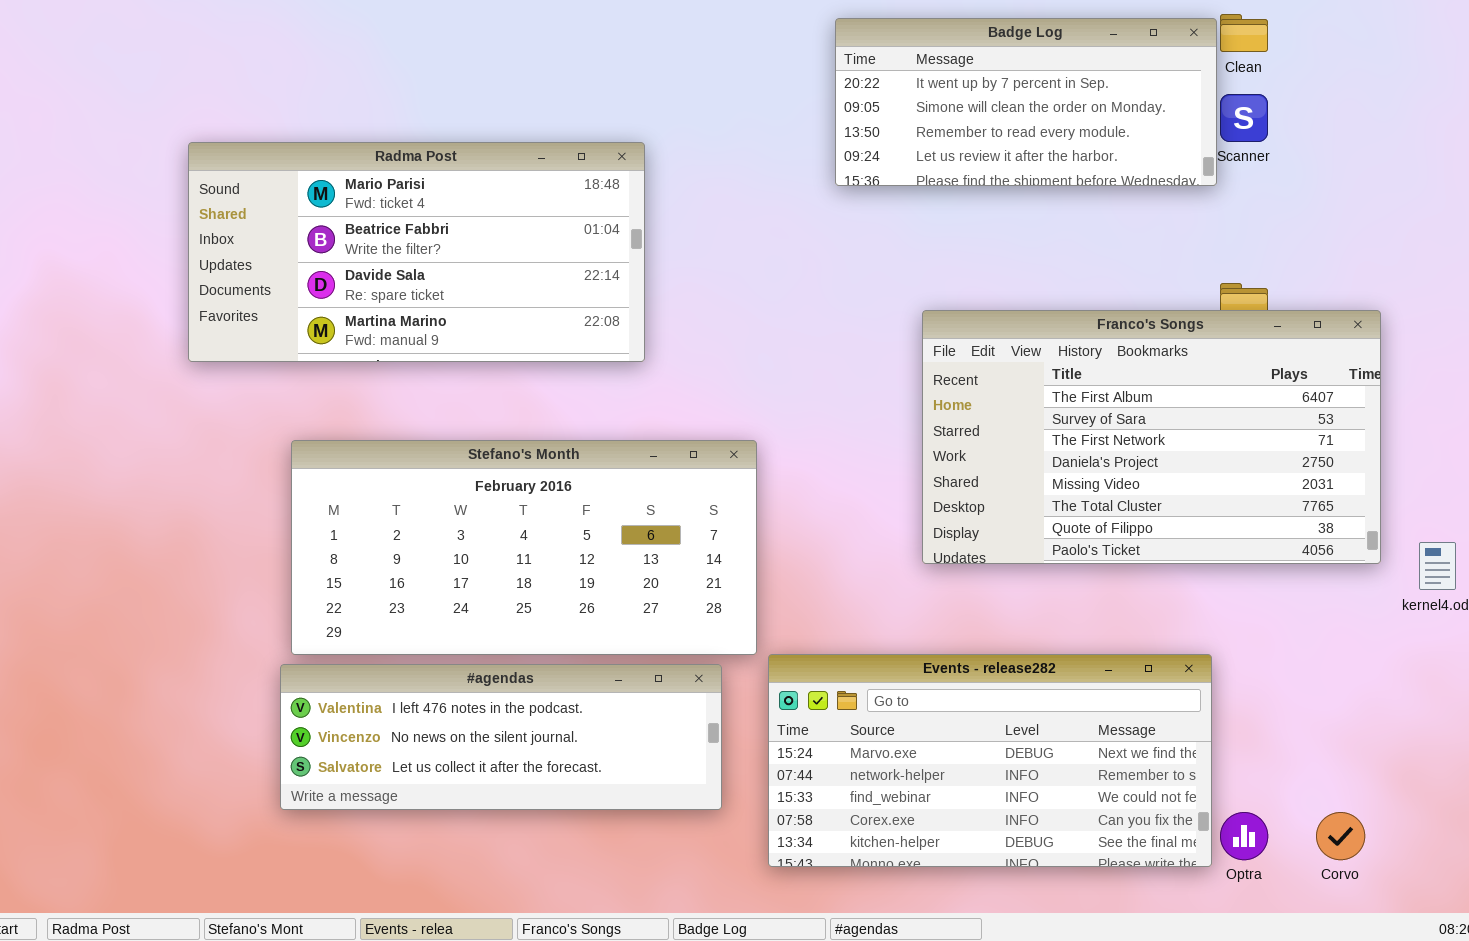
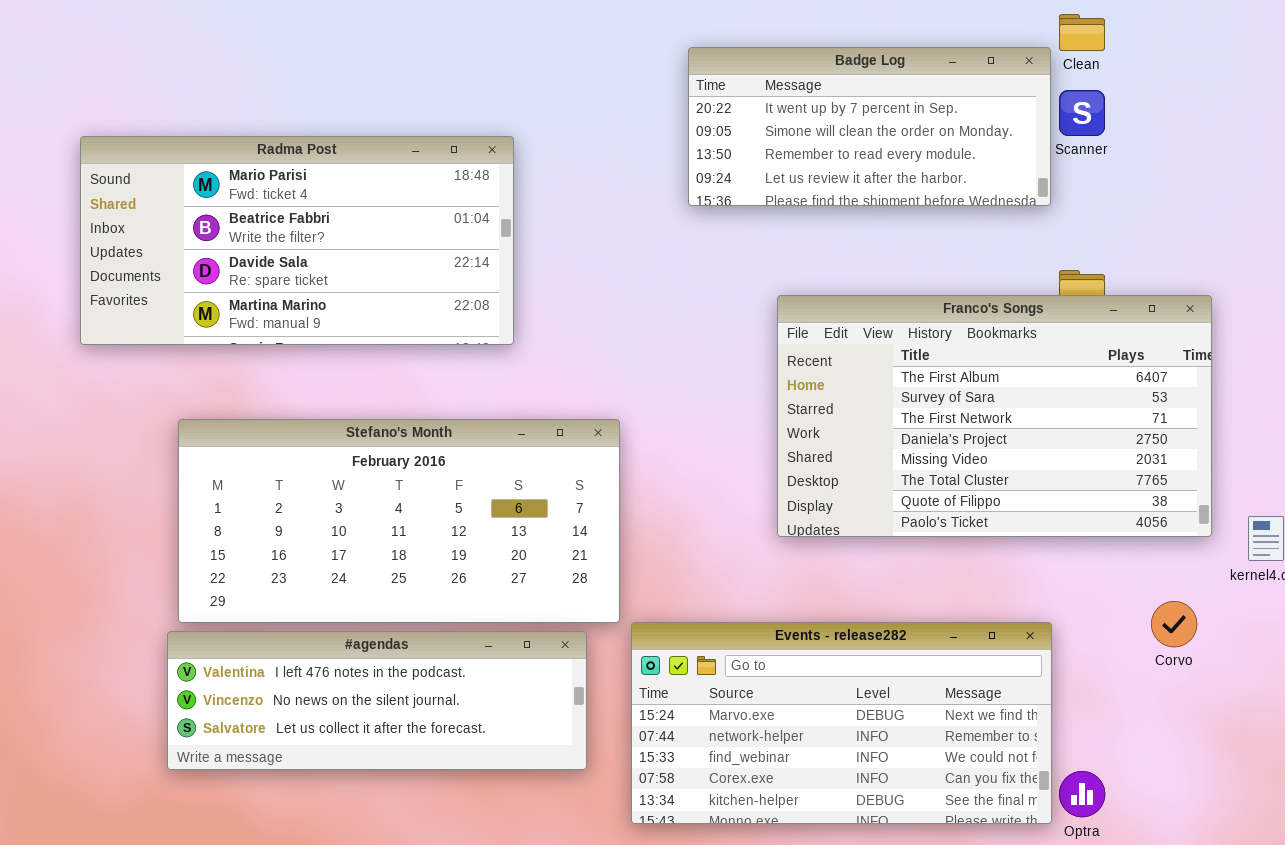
Badge Log: [835,18,1217,186] -> [688,47,1051,206], moved
Corvo: [1316,812,1365,860] -> [1151,601,1197,647], moved

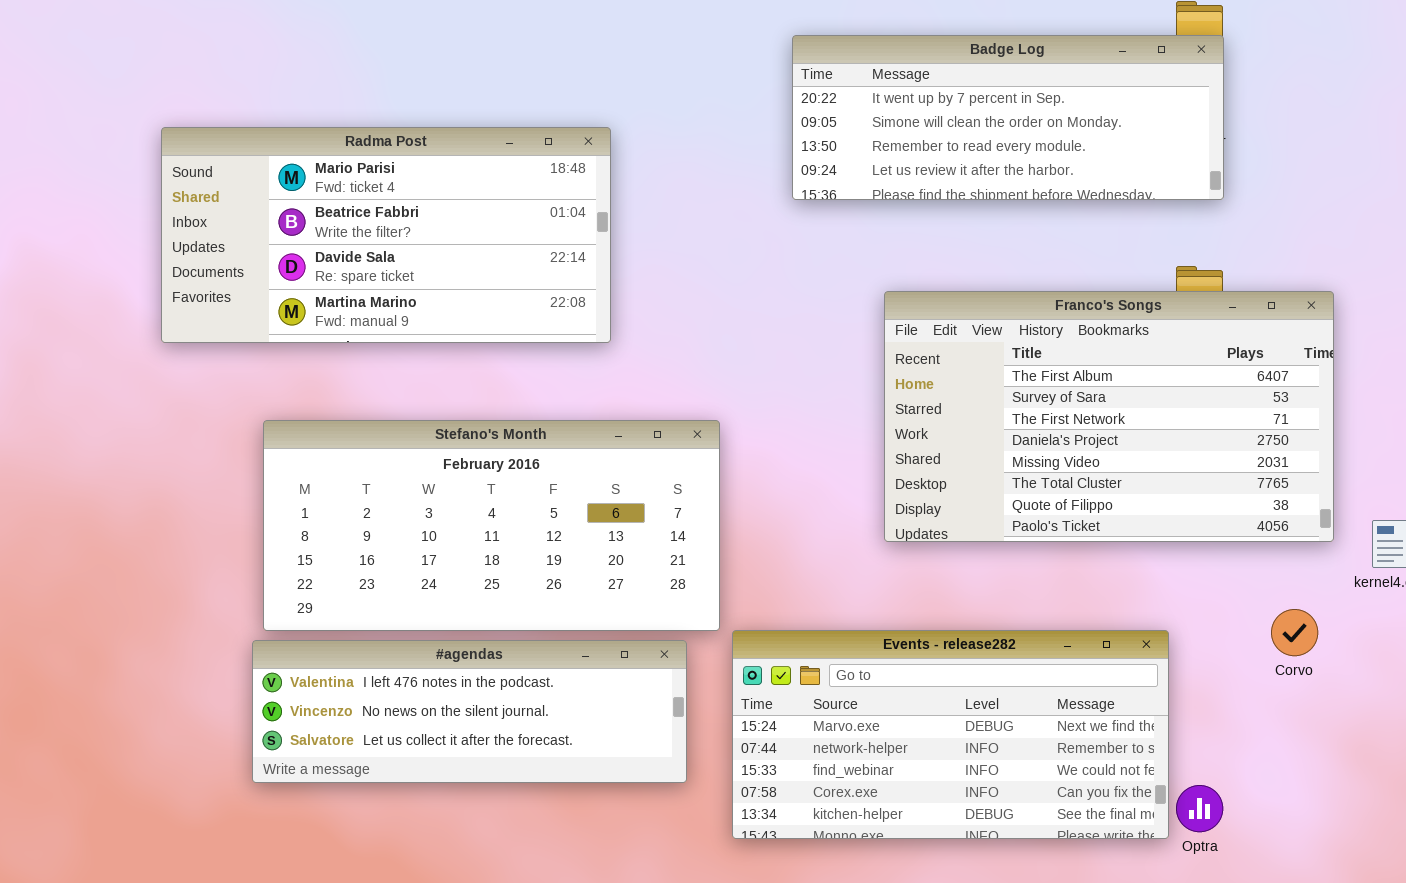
Badge Log: [688,47,1051,206] -> [792,35,1224,200], resized

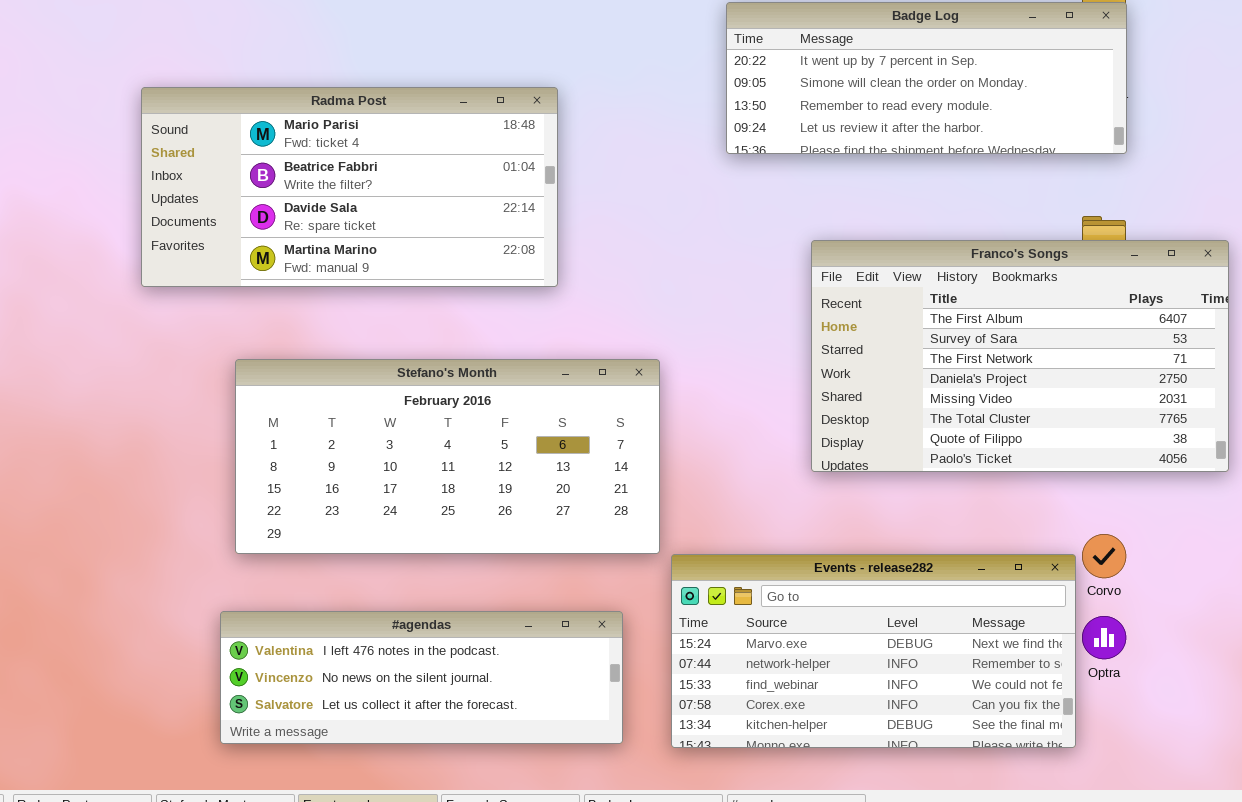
Corvo: [1271,609,1318,656] -> [1082,534,1126,578], moved
#agendas: [252,640,687,783] -> [220,611,623,744], moved
Optra: [1176,785,1223,832] -> [1082,616,1126,659], moved

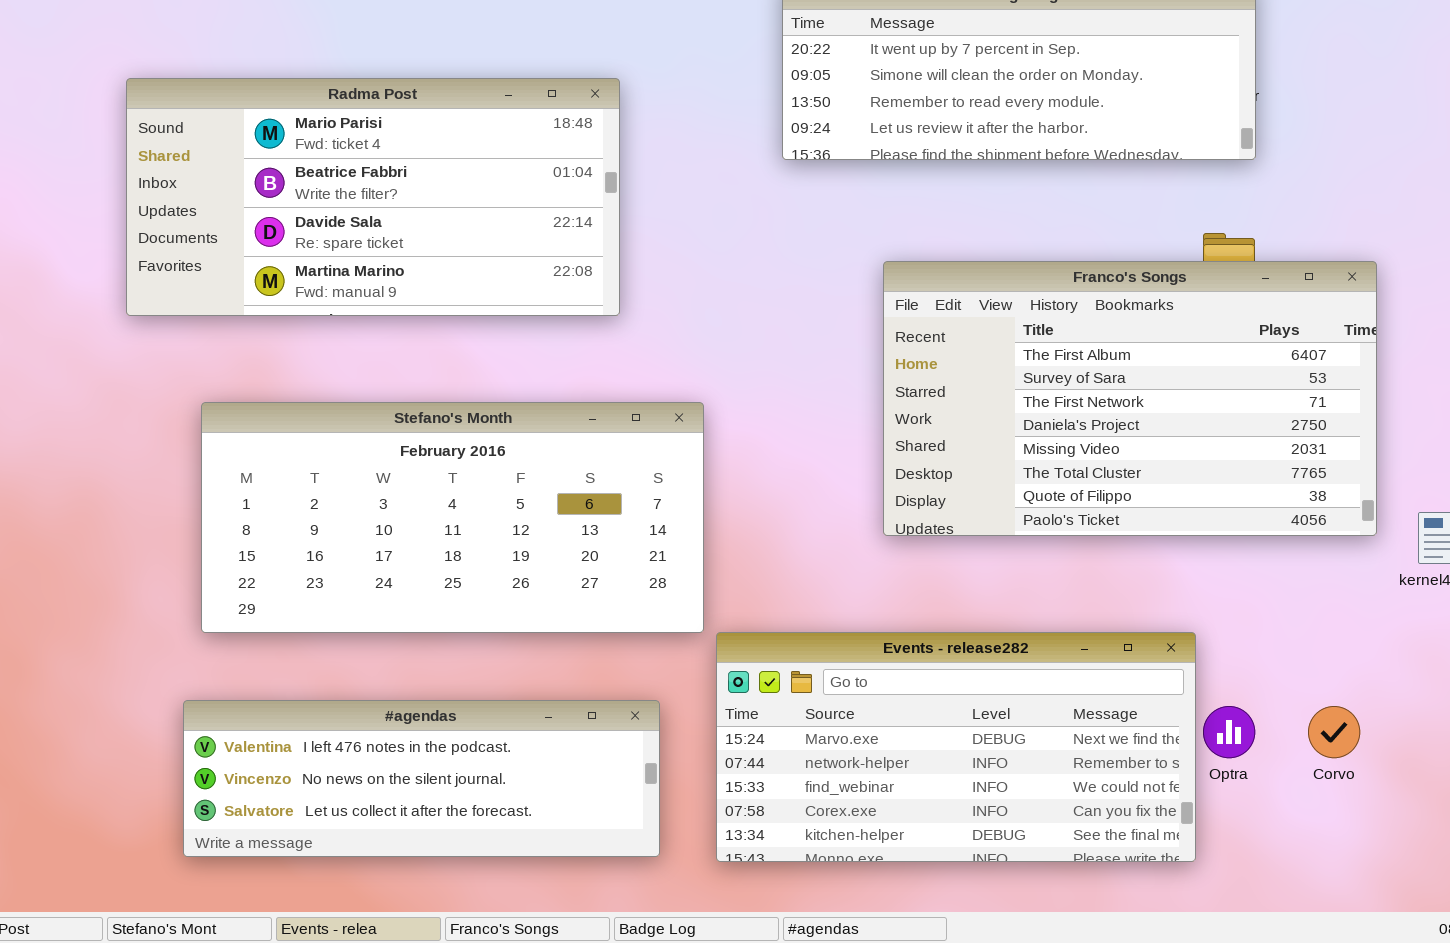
Radma Post: [141,87,558,287] -> [126,78,620,316], moved
Corvo: [1082,534,1126,578] -> [1308,706,1360,758], moved

